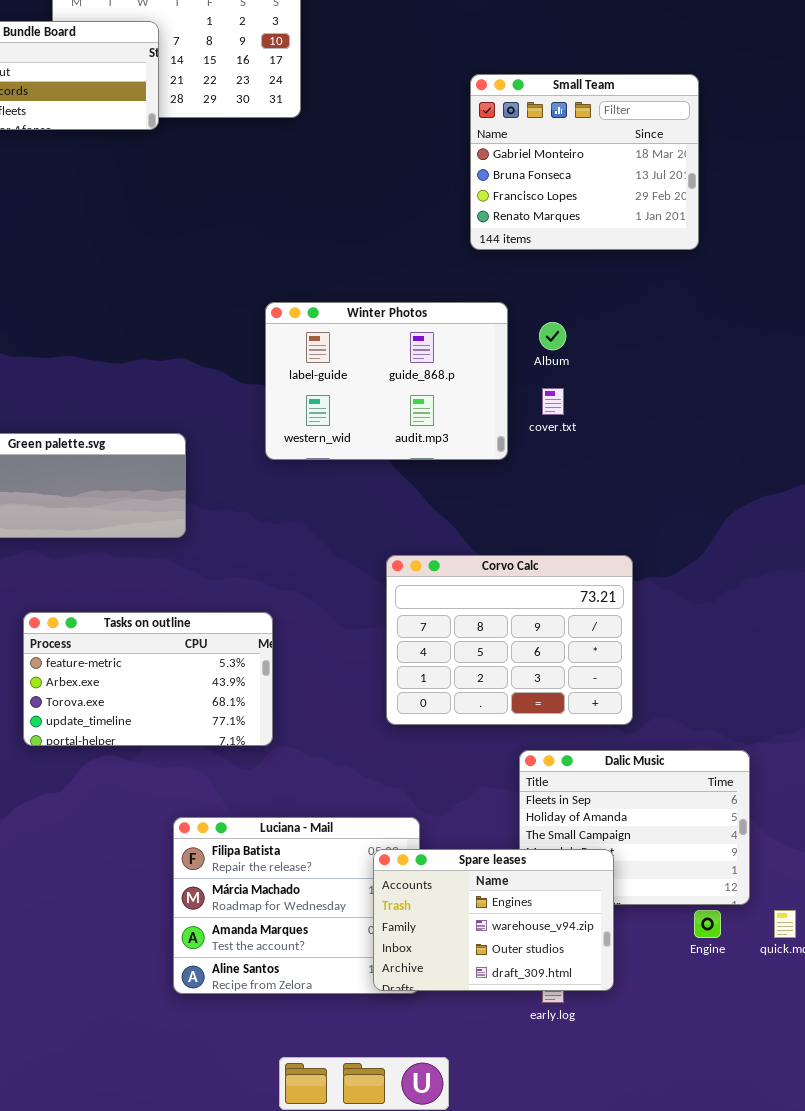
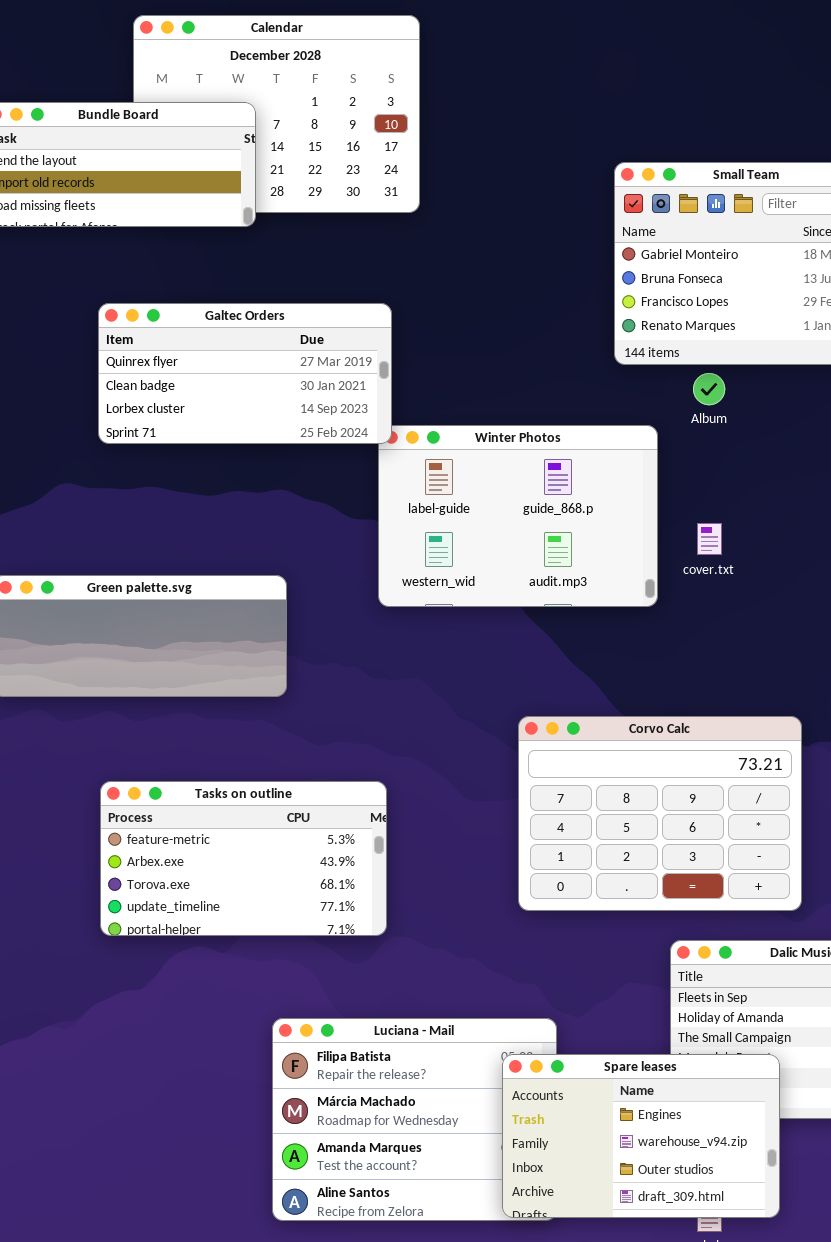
Galtec Orders: none -> [98,303,392,444], opened
Album: [539,322,566,350] -> [693,373,725,405], moved

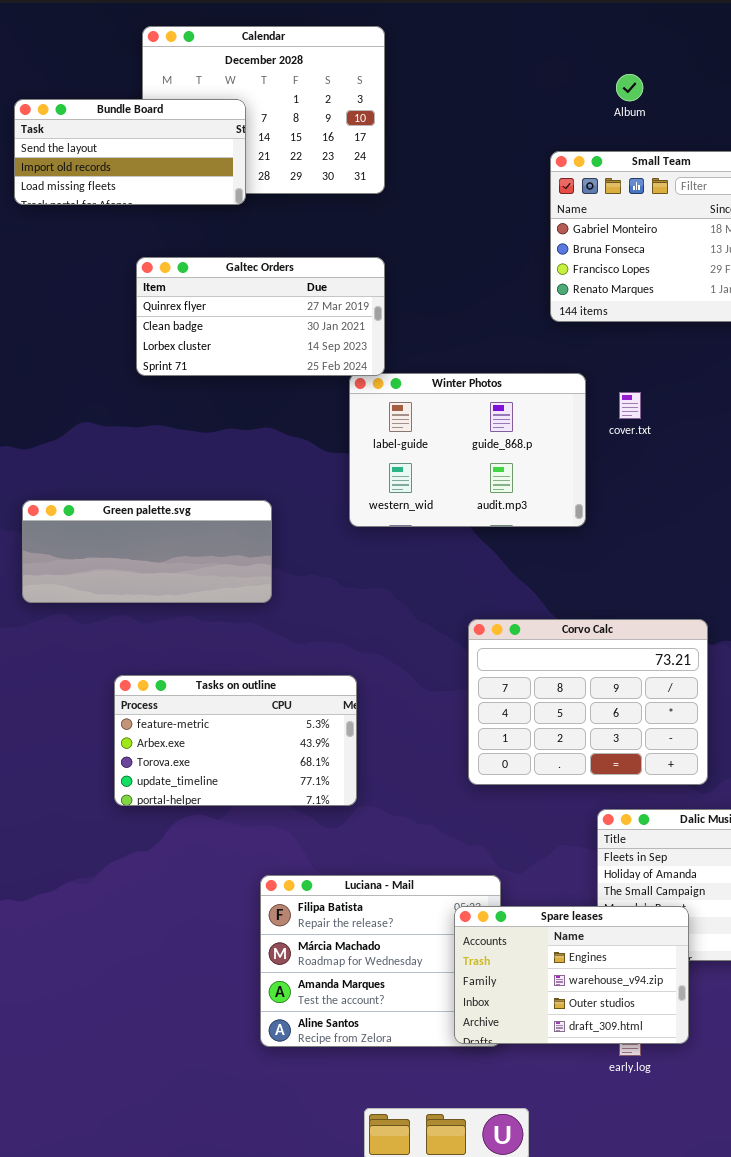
Galtec Orders: [98,303,392,444] -> [136,257,385,376], moved
Album: [693,373,725,405] -> [616,74,643,101], moved
cover.txt: [697,523,722,555] -> [619,392,641,419], moved

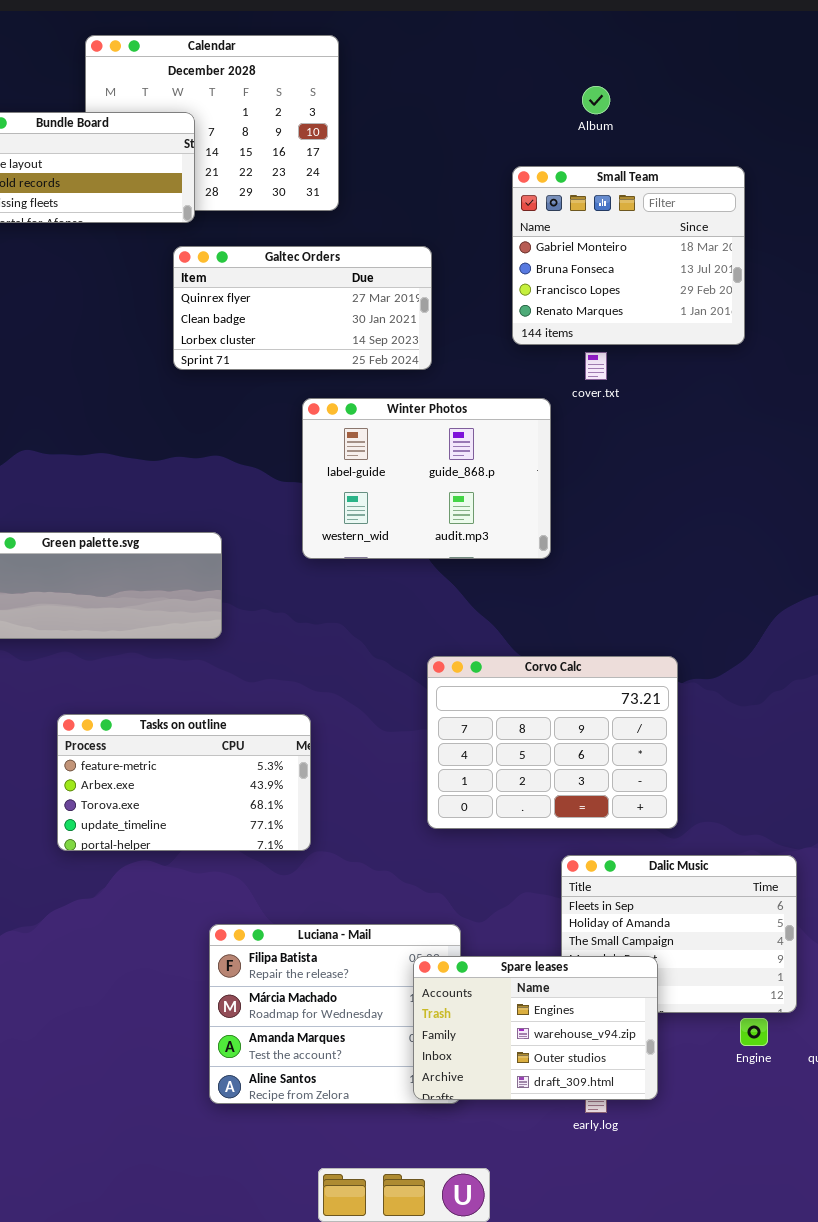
Galtec Orders: [136,257,385,376] -> [173,246,432,370], moved
cover.txt: [619,392,641,419] -> [585,352,607,380], moved

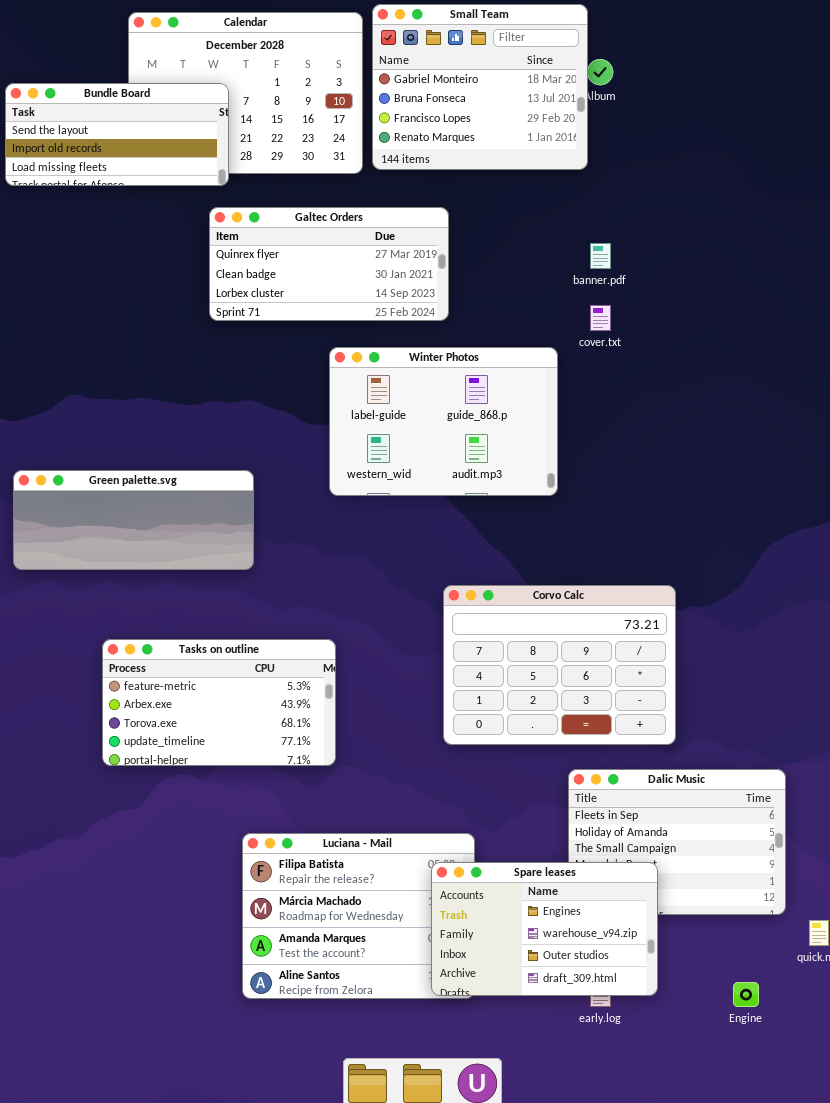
Small Team: [512,166,745,345] -> [372,4,588,170], moved
Engine: [740,1018,768,1046] -> [733,982,759,1007], moved

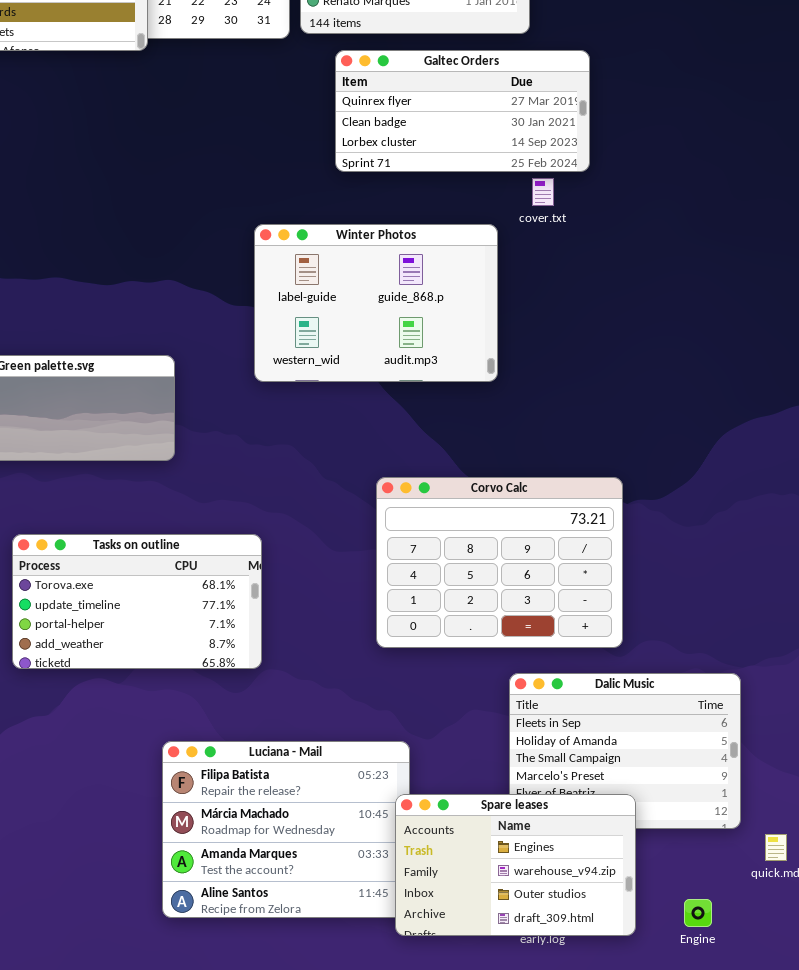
Galtec Orders: [209,207,449,321] -> [335,50,590,172], moved
Tasks on outline: [102,639,336,766] -> [12,534,262,669], scrolled down 2 rows
Spare leases: [431,862,658,996] -> [395,794,636,936], moved

